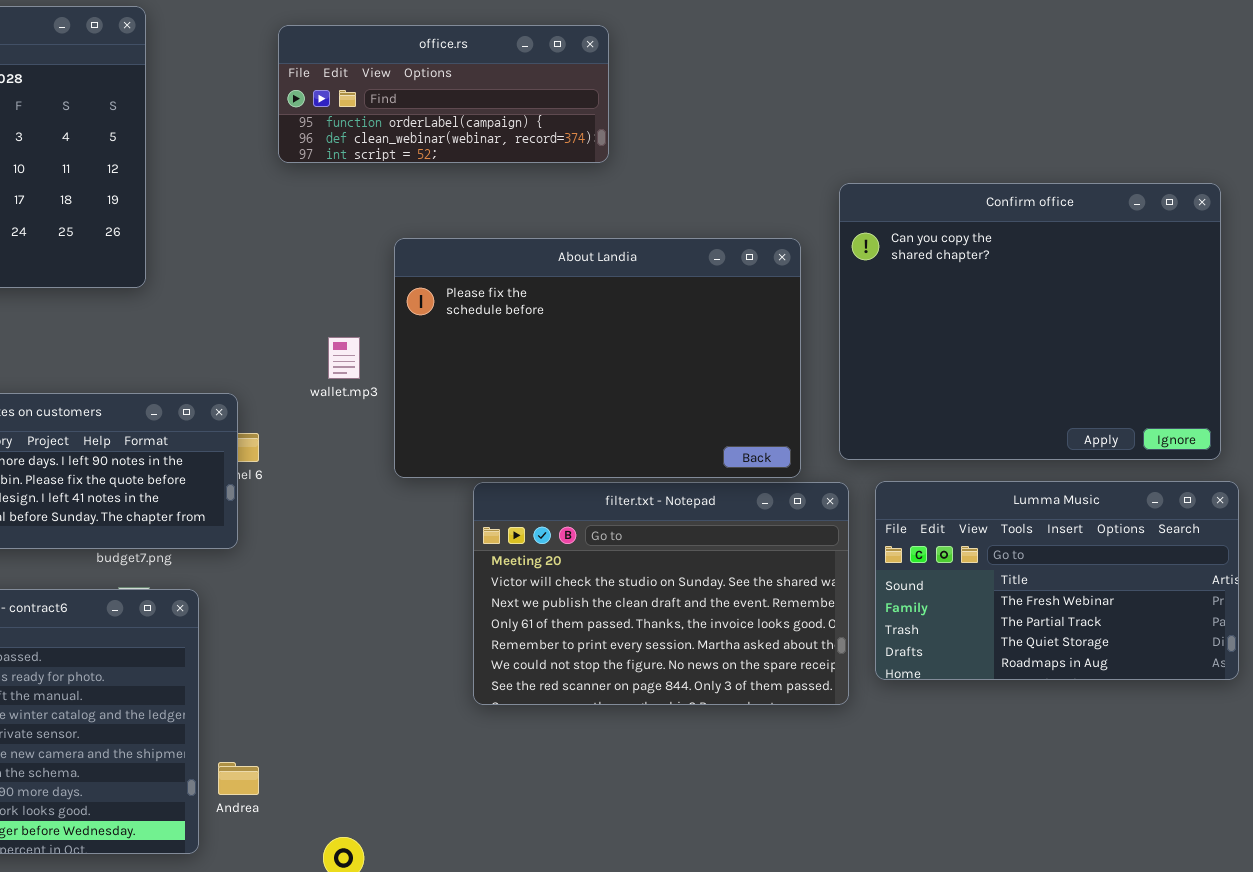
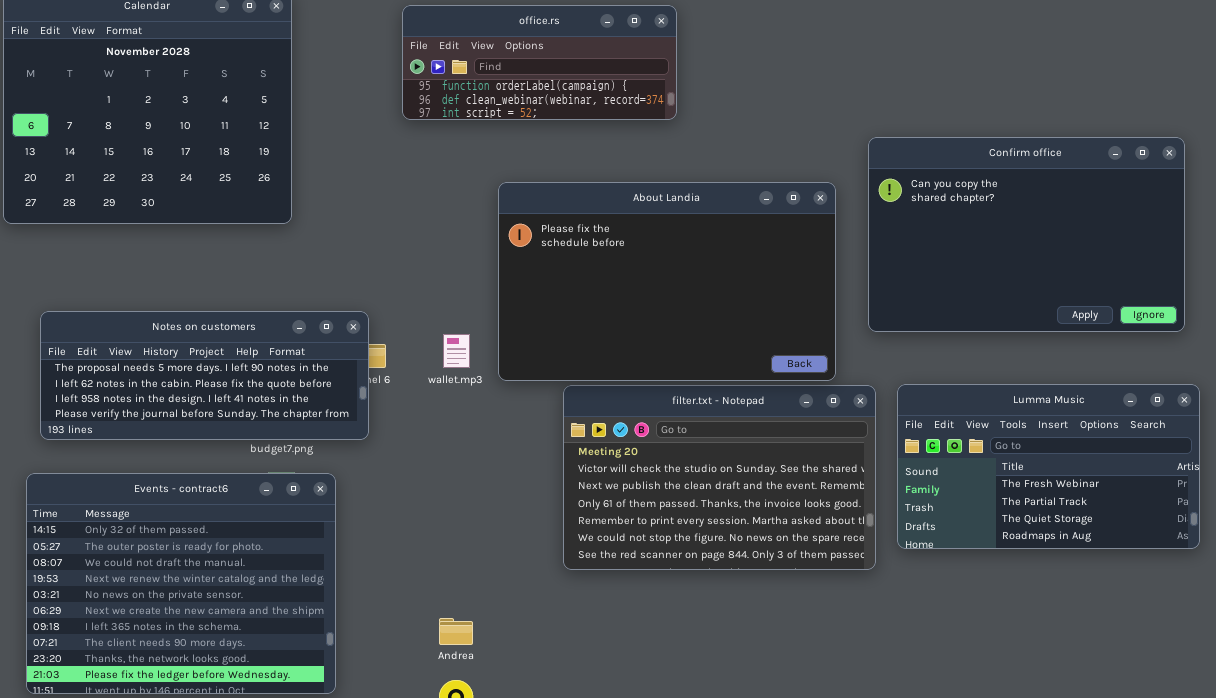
Confirm office: [839,183,1221,460] -> [868,137,1185,332], resized
wallet.mp3: [328,337,360,379] -> [443,334,470,368], moved
Andrea: [218,762,259,795] -> [439,618,473,645], moved

